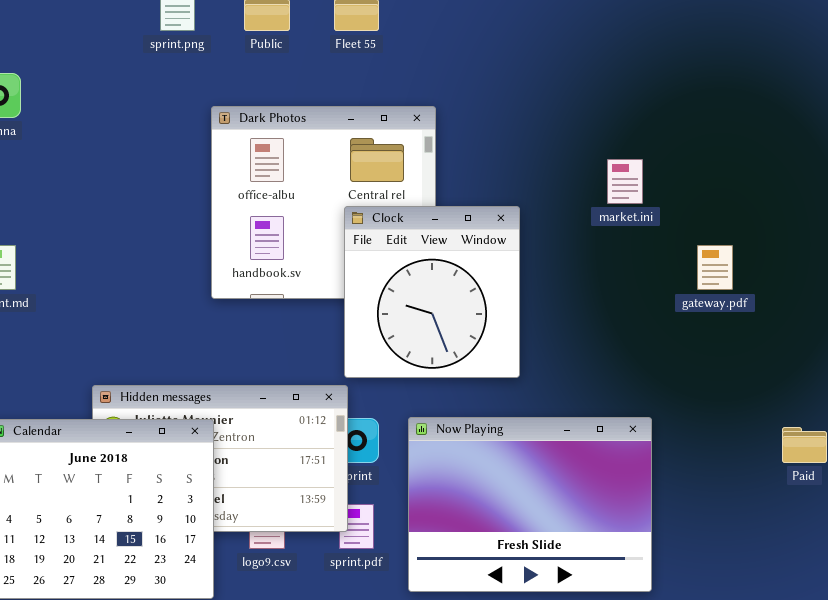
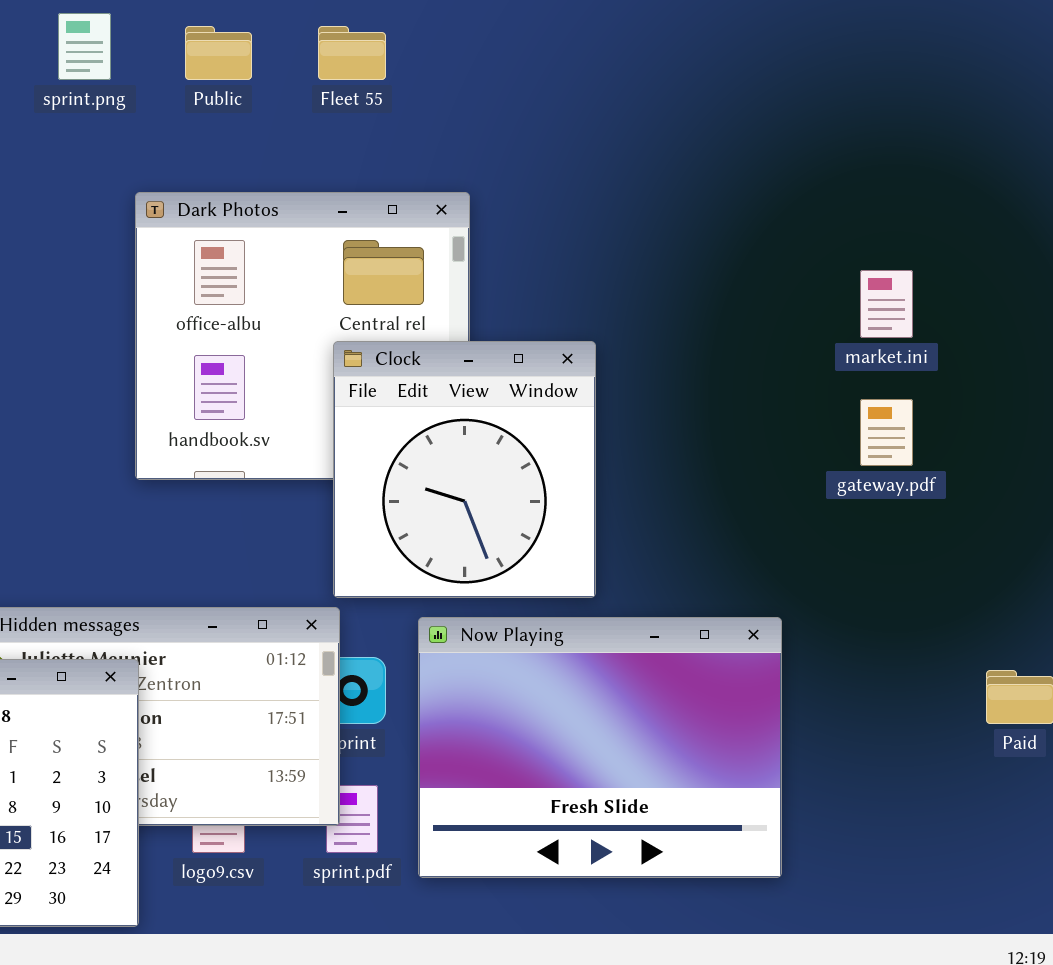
market.ini: [607,159,643,204] -> [860,270,913,338], moved
Now Playing: [408,417,652,592] -> [418,617,782,878], moved

